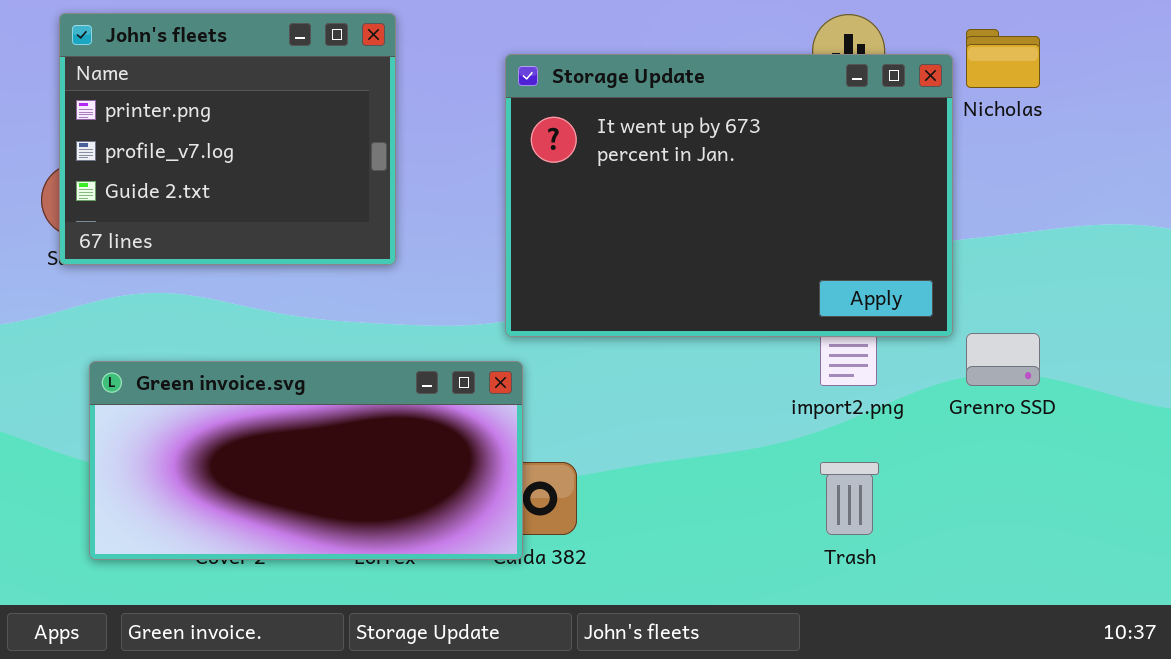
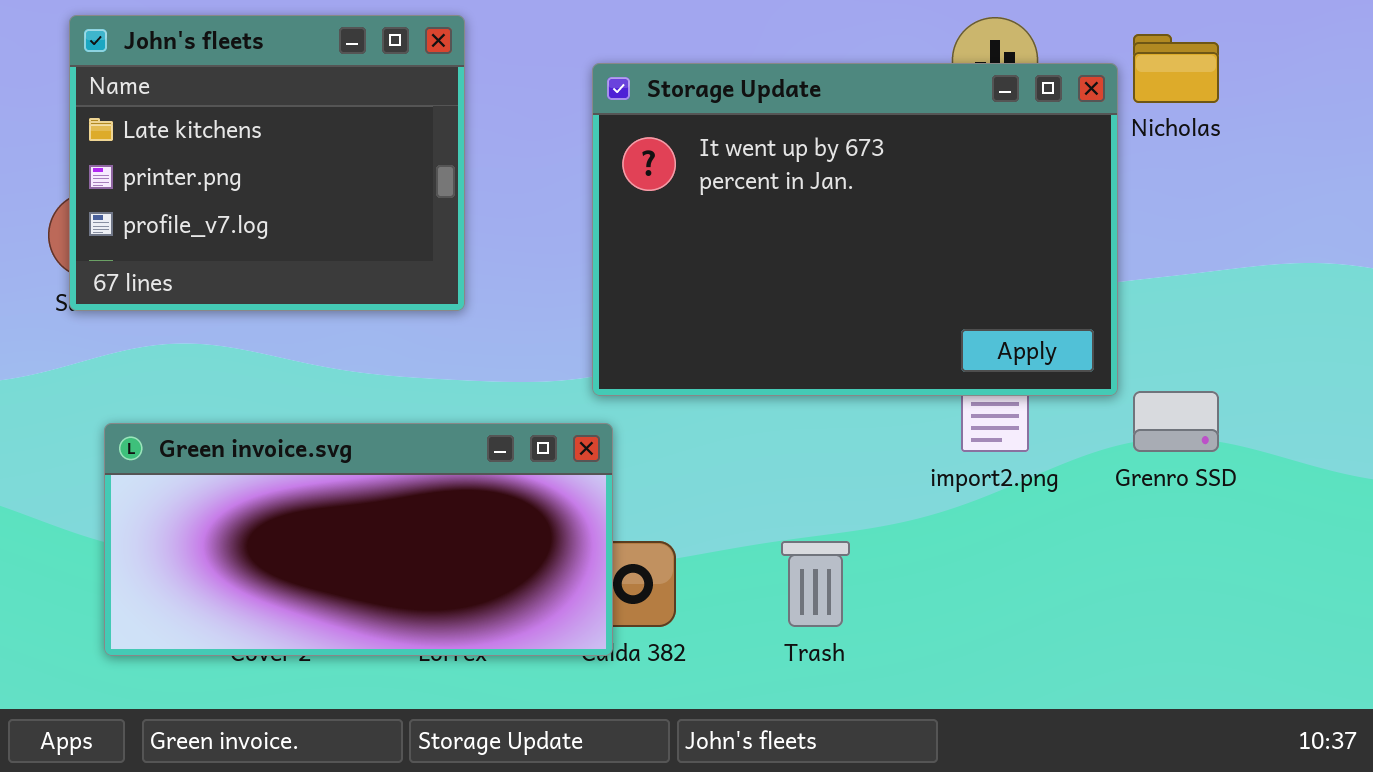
John's fleets: [59,13,396,265] -> [69,15,465,311], scrolled up 1 row
Trash: [820,462,879,535] -> [781,541,850,627], moved

